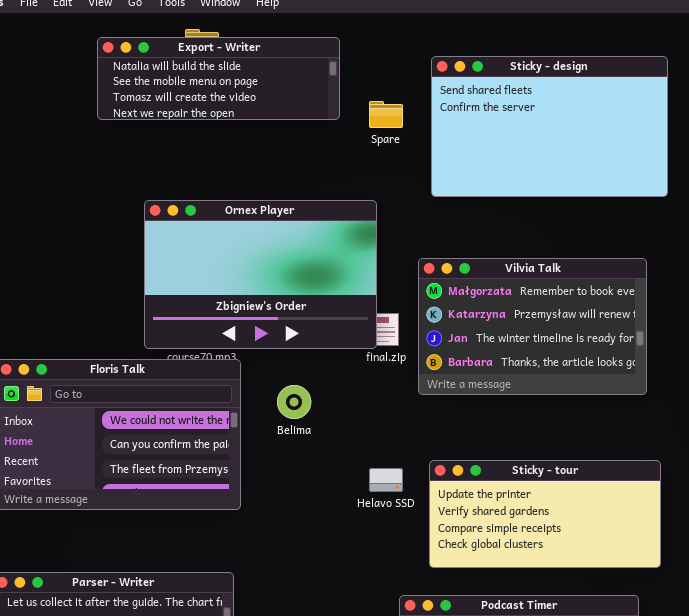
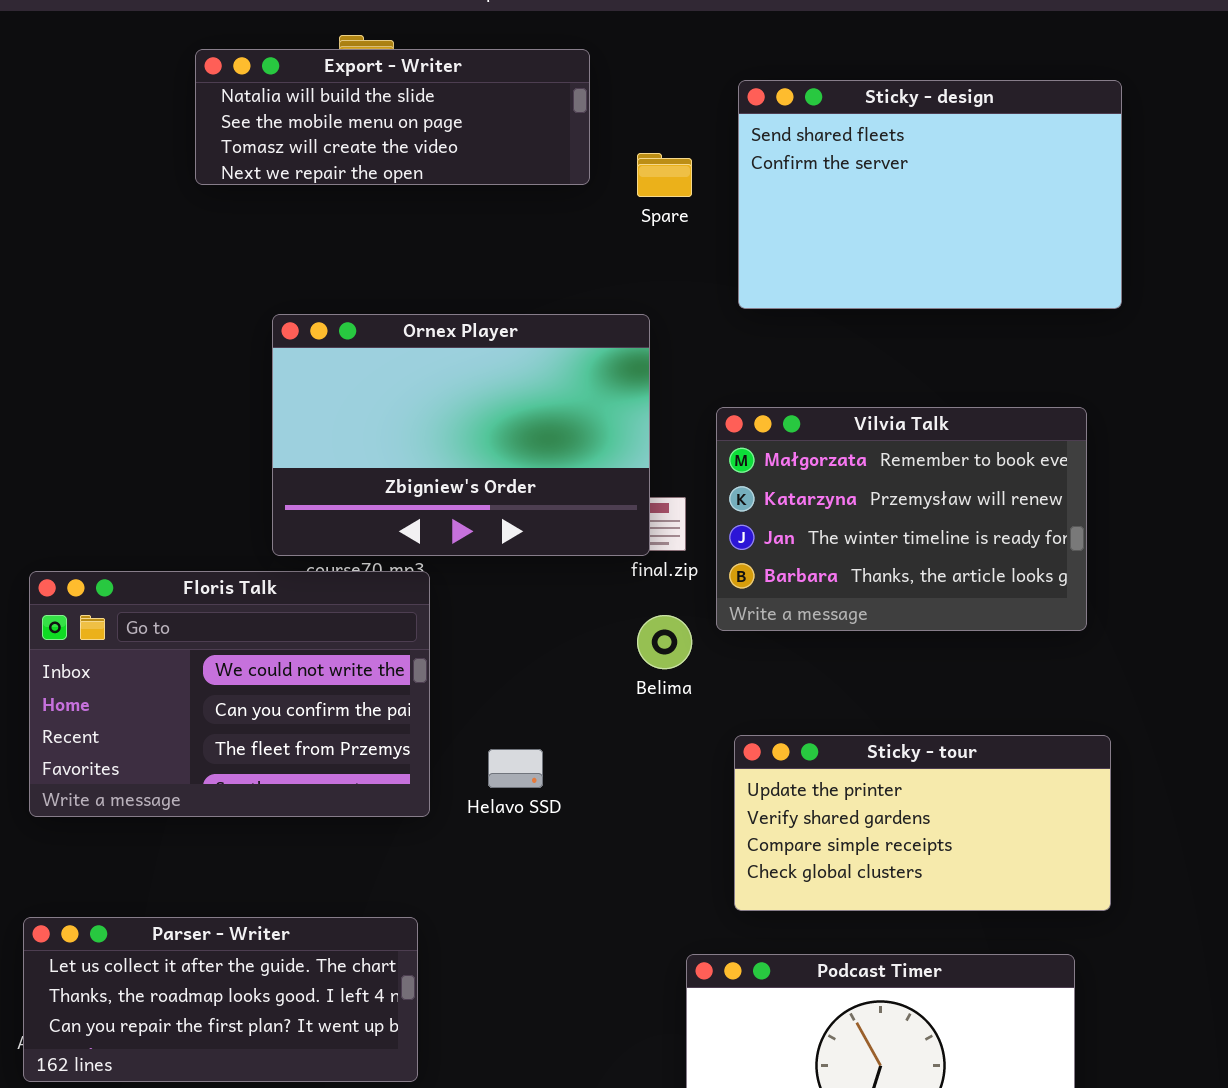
Belima: [277,385,311,419] -> [637,615,692,669], moved
Helavo SSD: [369,468,403,492] -> [488,749,543,788], moved

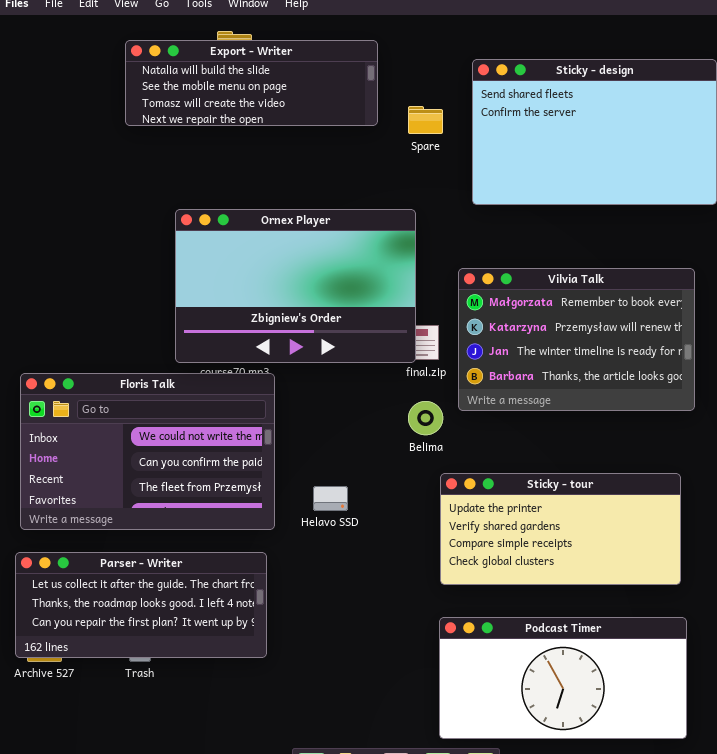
Sticky - tour: [734,735,1111,911] -> [440,473,681,585], moved
Parser - Writer: [23,917,418,1082] -> [15,552,267,658], moved

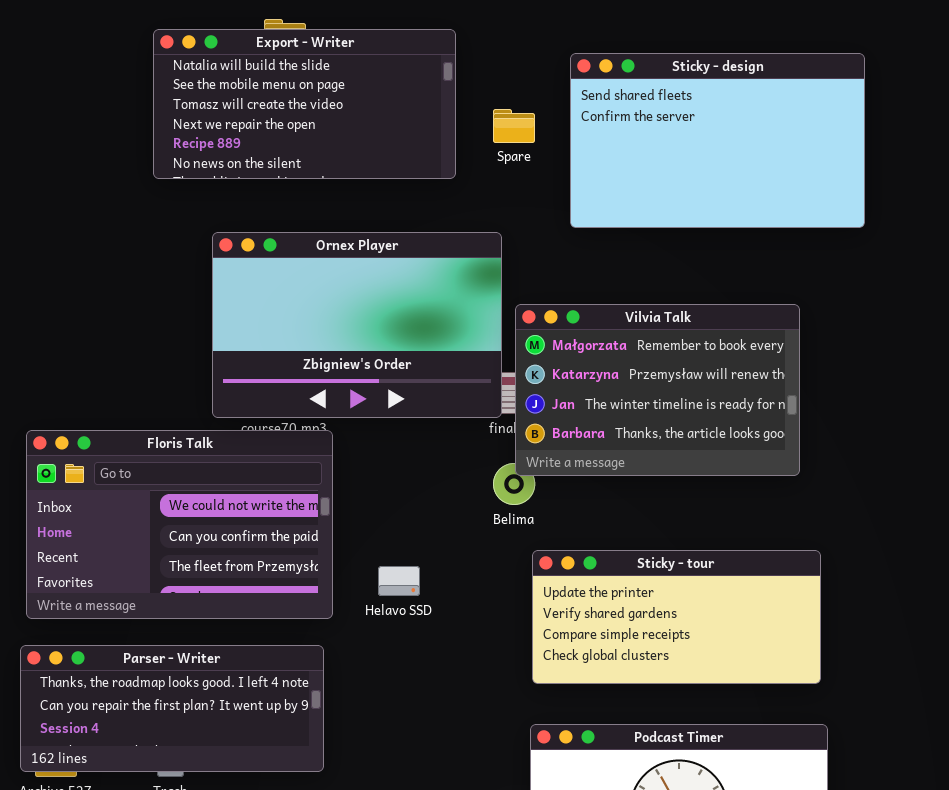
Export - Writer: [125,40,378,126] -> [153,29,456,179], resized
Vilvia Talk: [458,268,695,411] -> [515,304,800,476], moved
Parser - Writer: [15,552,267,658] -> [20,645,324,772], scrolled down 1 row

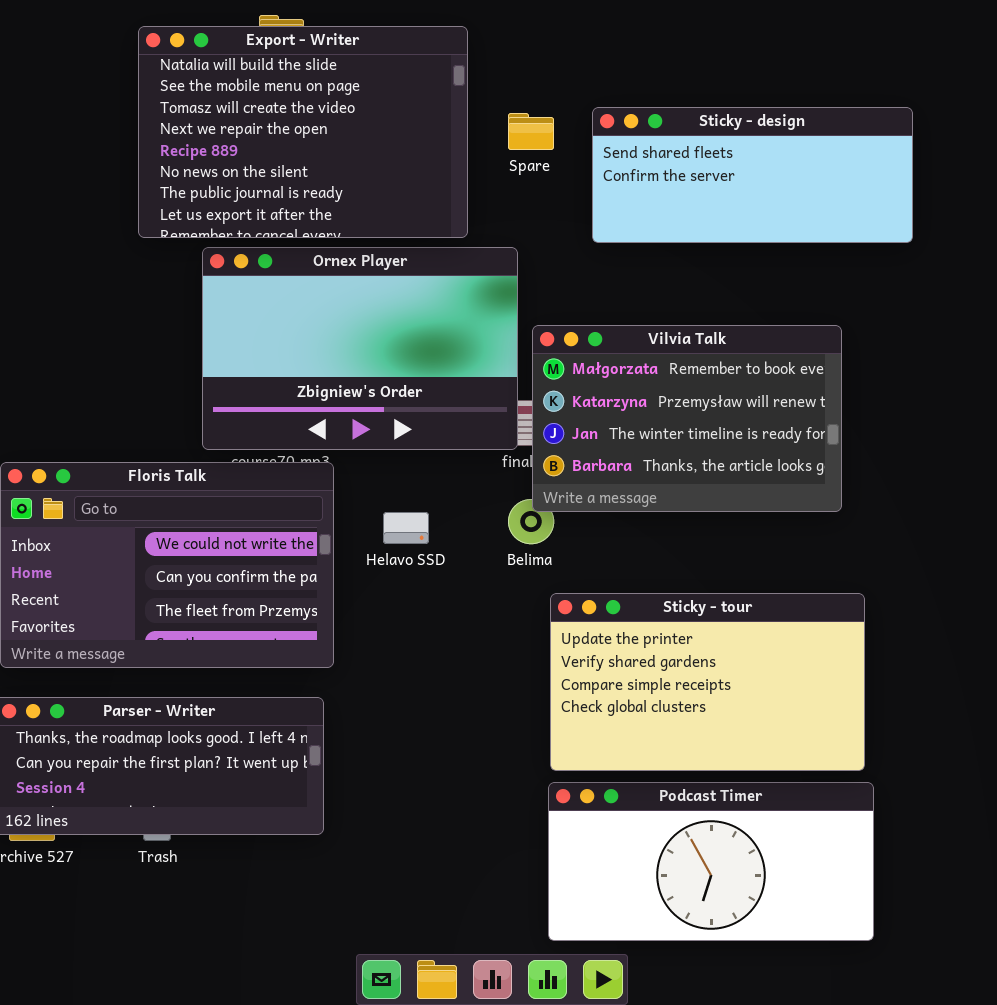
Export - Writer: [153,29,456,179] -> [138,26,468,238], resized
Sticky - design: [570,53,865,228] -> [592,107,913,243], resized
Sticky - tour: [532,550,821,684] -> [550,593,865,771], resized
Helavo SSD: [378,566,420,596] -> [383,512,429,544], moved

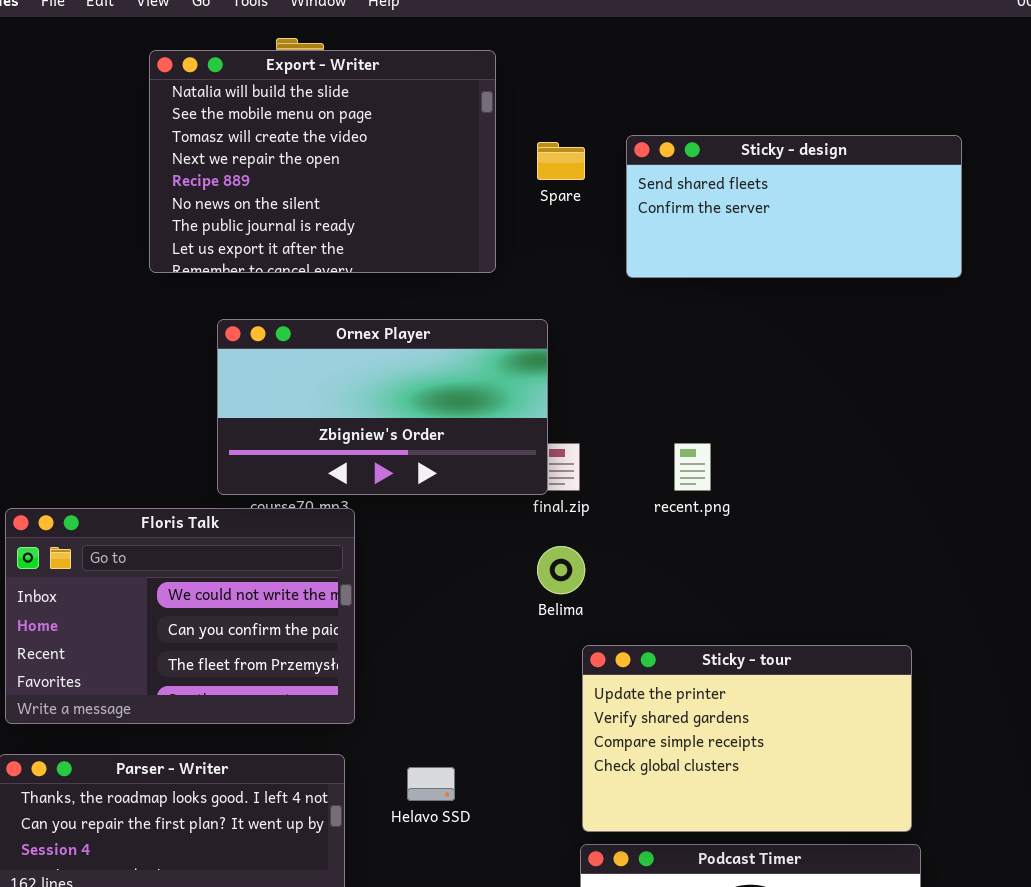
Ornex Player: [202,247,518,450] -> [217,319,548,495], resized
Vilvia Talk: [532,325,842,512] -> none, closed
Helavo SSD: [383,512,429,544] -> [407,767,455,801], moved

